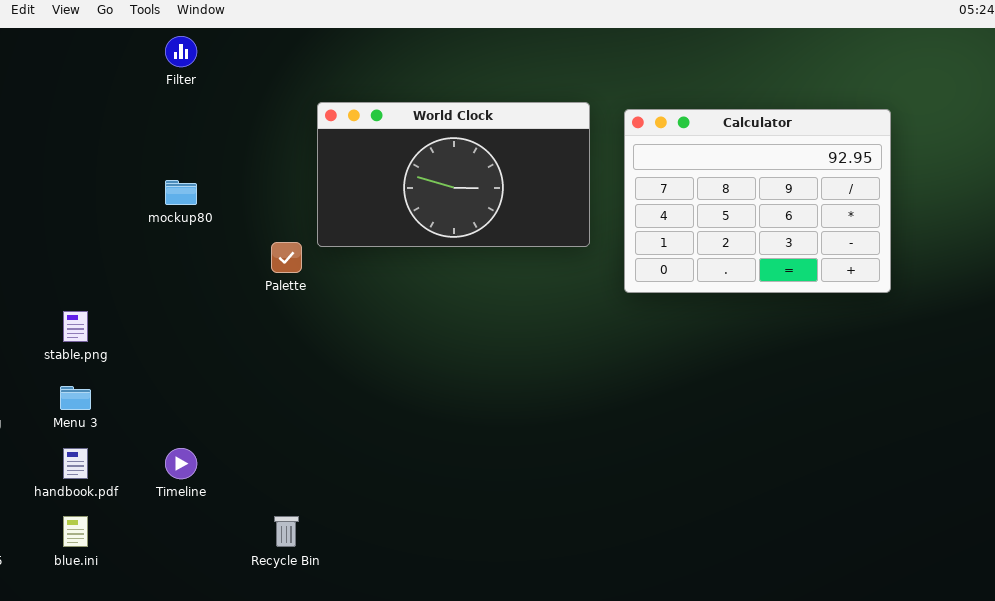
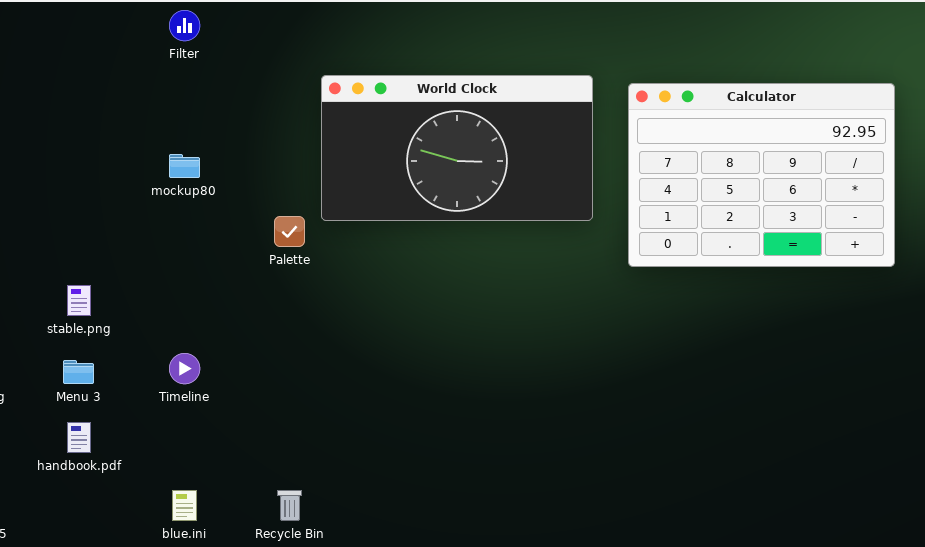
Timeline: [165,448,197,479] -> [169,353,200,384], moved
blue.ini: [63,516,88,547] -> [172,490,197,521], moved

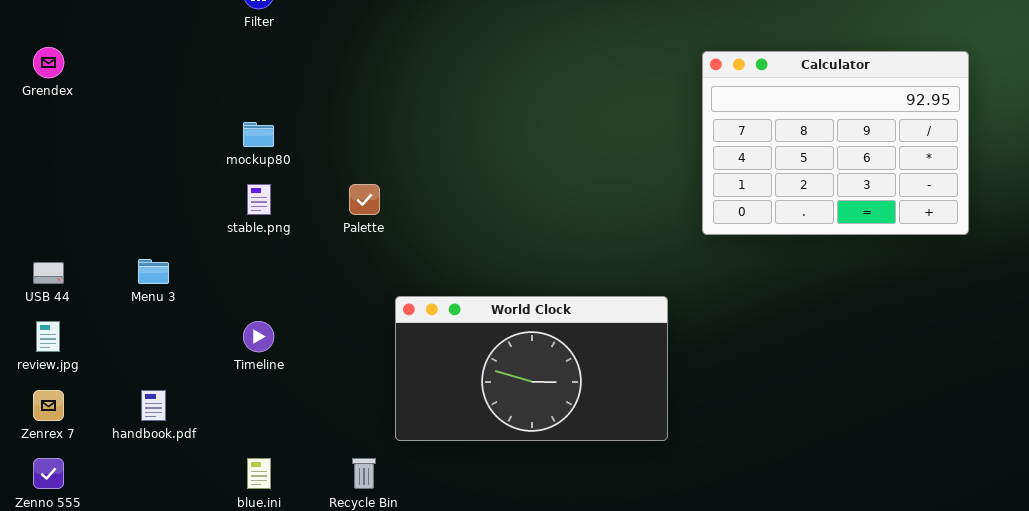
World Clock: [321,75,593,221] -> [395,296,668,441], moved
stable.png: [67,285,91,316] -> [247,184,271,215], moved
Menu 3: [63,360,94,384] -> [138,259,169,284], moved

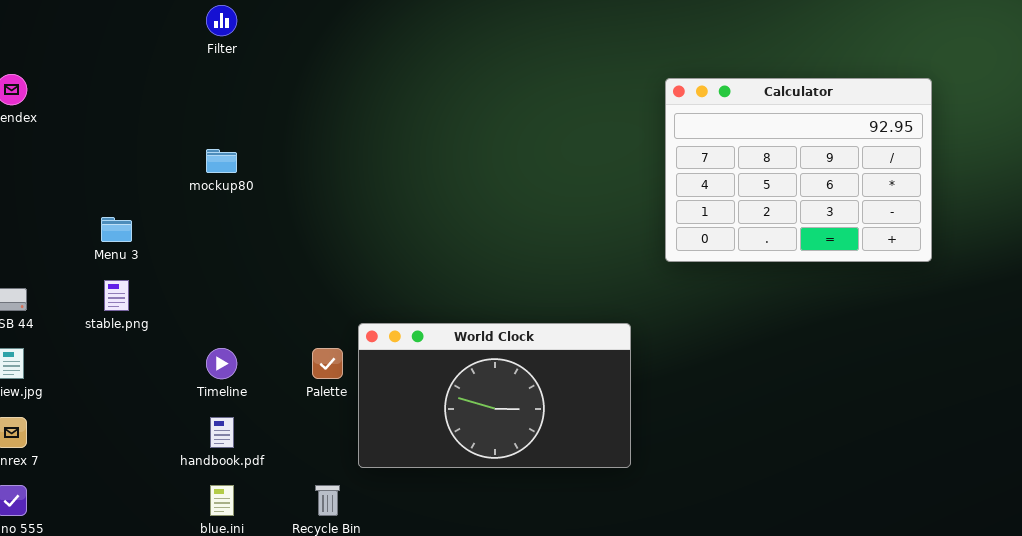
stable.png: [247,184,271,215] -> [104,280,129,311], moved
Palette: [349,184,380,215] -> [312,348,343,379], moved
Menu 3: [138,259,169,284] -> [101,217,132,242], moved
handbook.pdf: [141,390,166,421] -> [210,417,234,448], moved

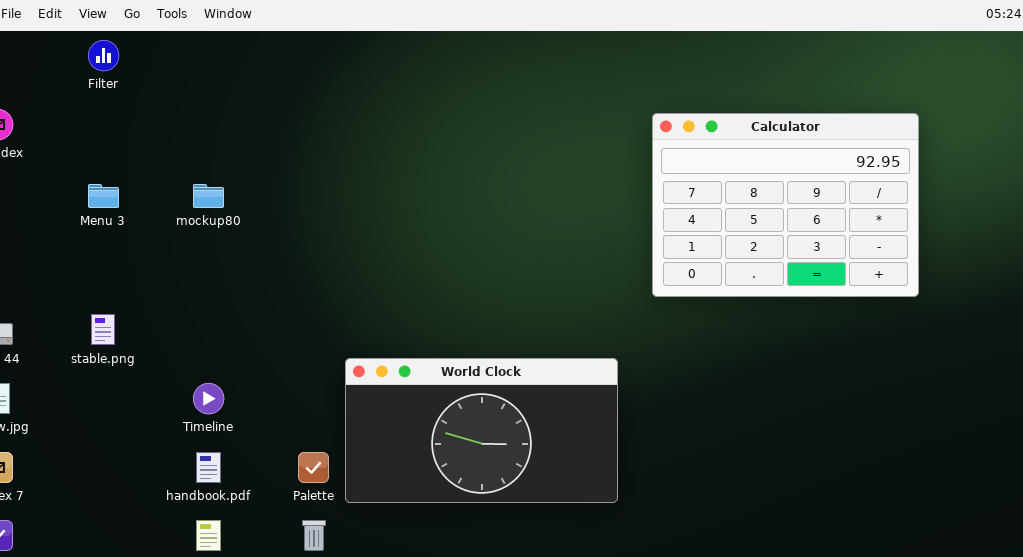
Filter: [206,5,237,36] -> [88,40,119,71], moved
Menu 3: [101,217,132,242] -> [88,184,119,208], moved
Palette: [312,348,343,379] -> [298,452,329,483], moved

